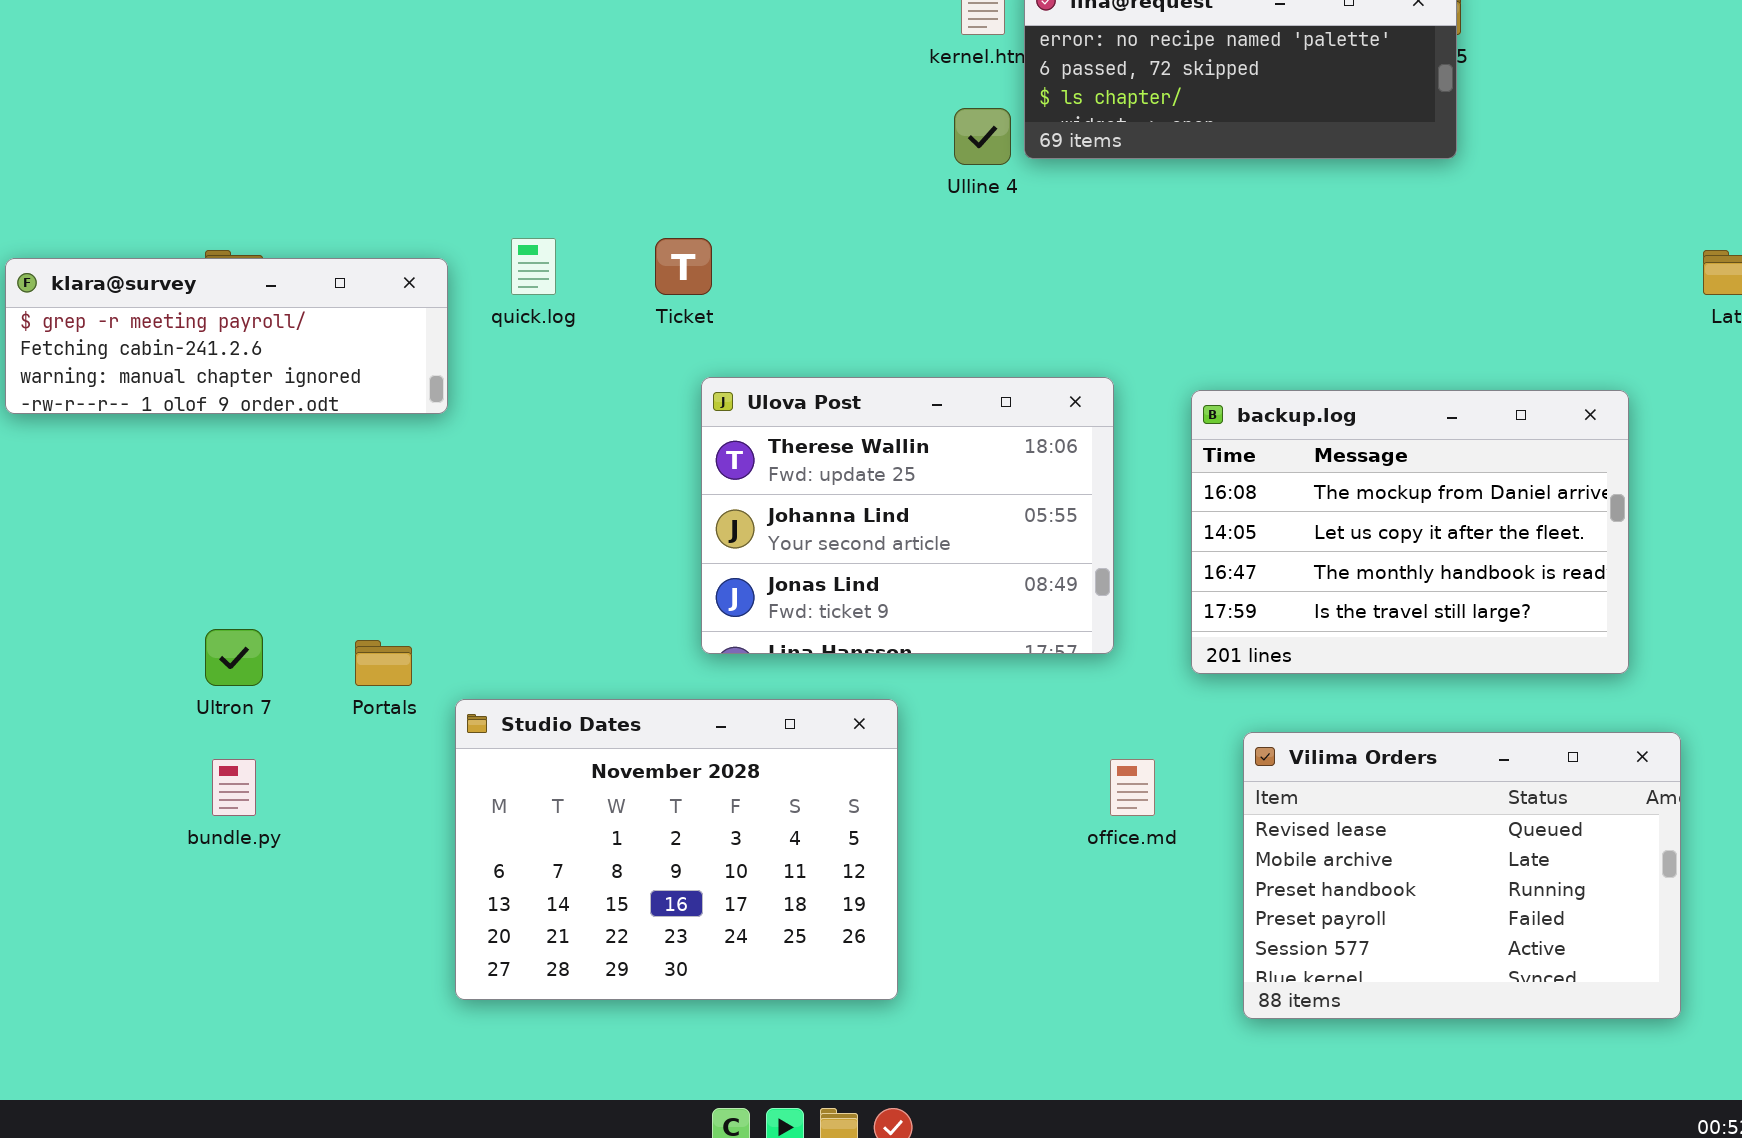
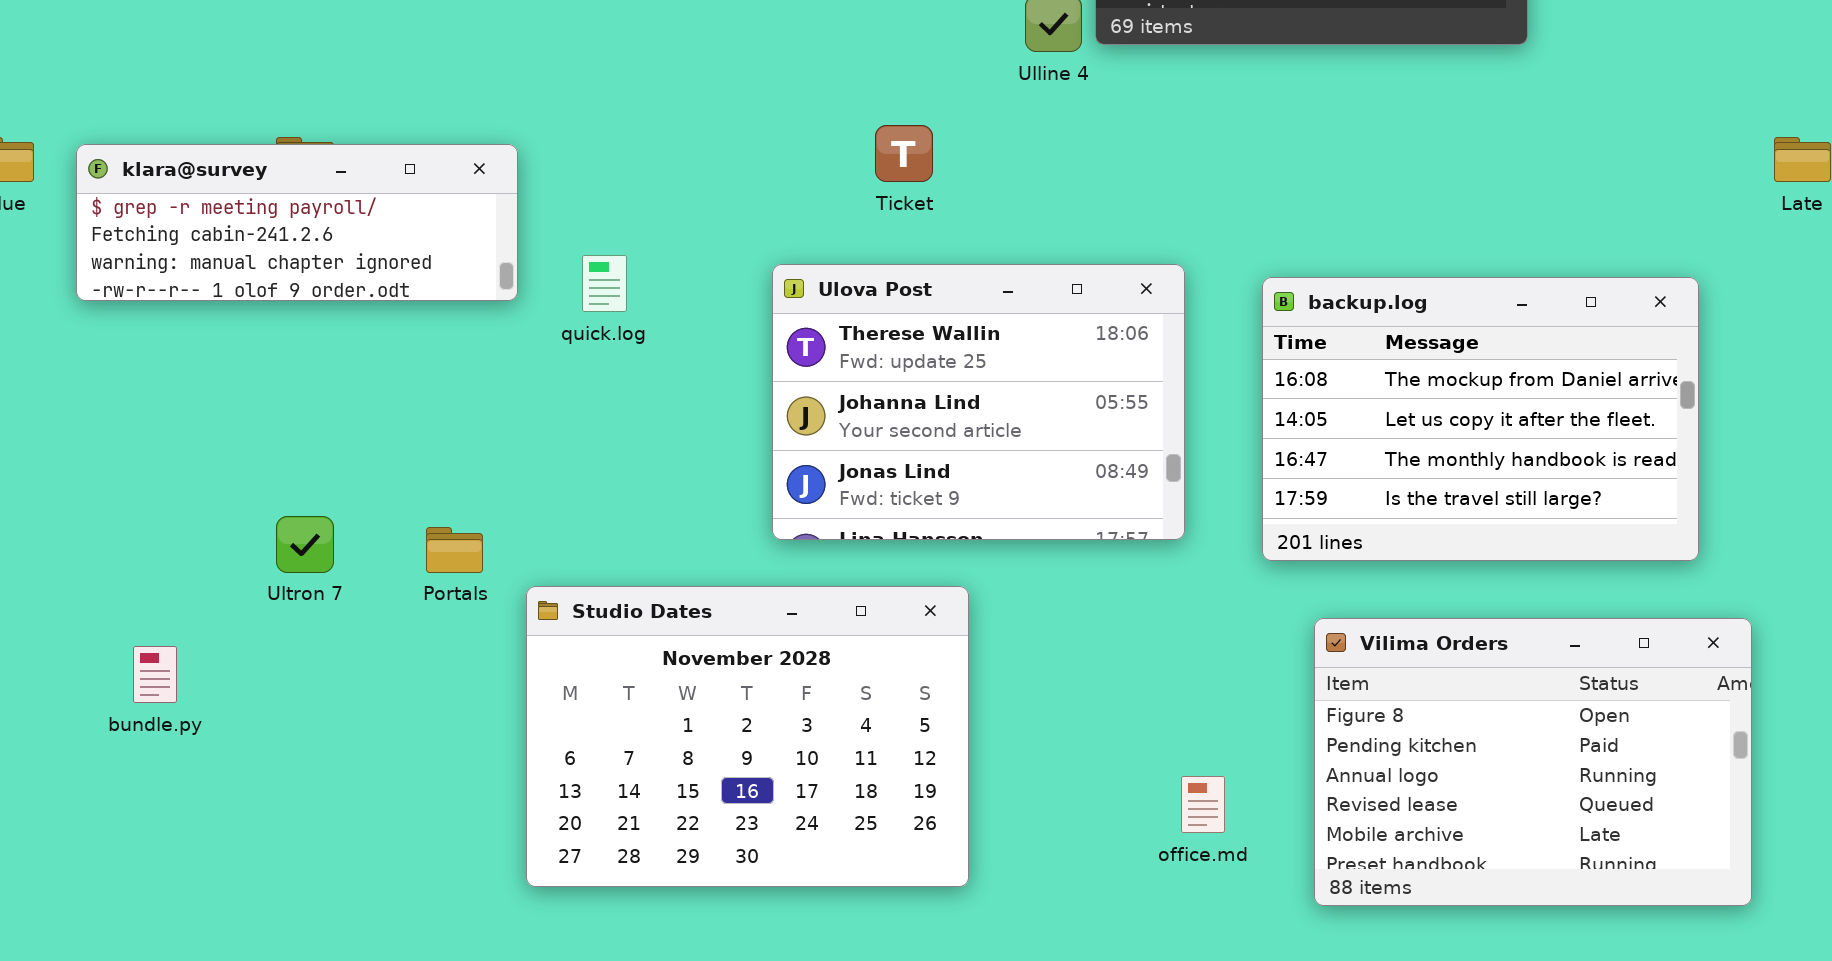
quick.log: [511,238,556,295] -> [582,255,627,312], moved
Ticket: [655,238,712,295] -> [875,125,933,182], moved
Vilima Orders: [1243,732,1681,1019] -> [1314,618,1752,906], scrolled up 3 rows
bundle.py: [212,759,256,816] -> [133,646,177,703], moved
office.md: [1110,759,1155,816] -> [1181,776,1225,833], moved

